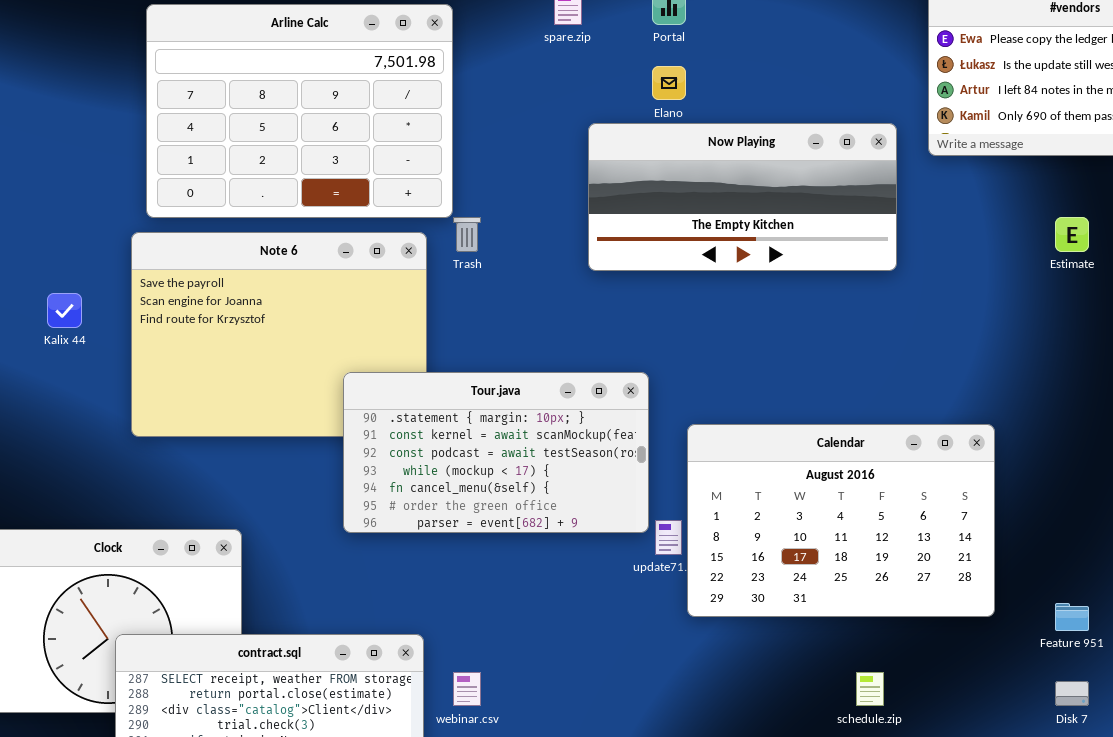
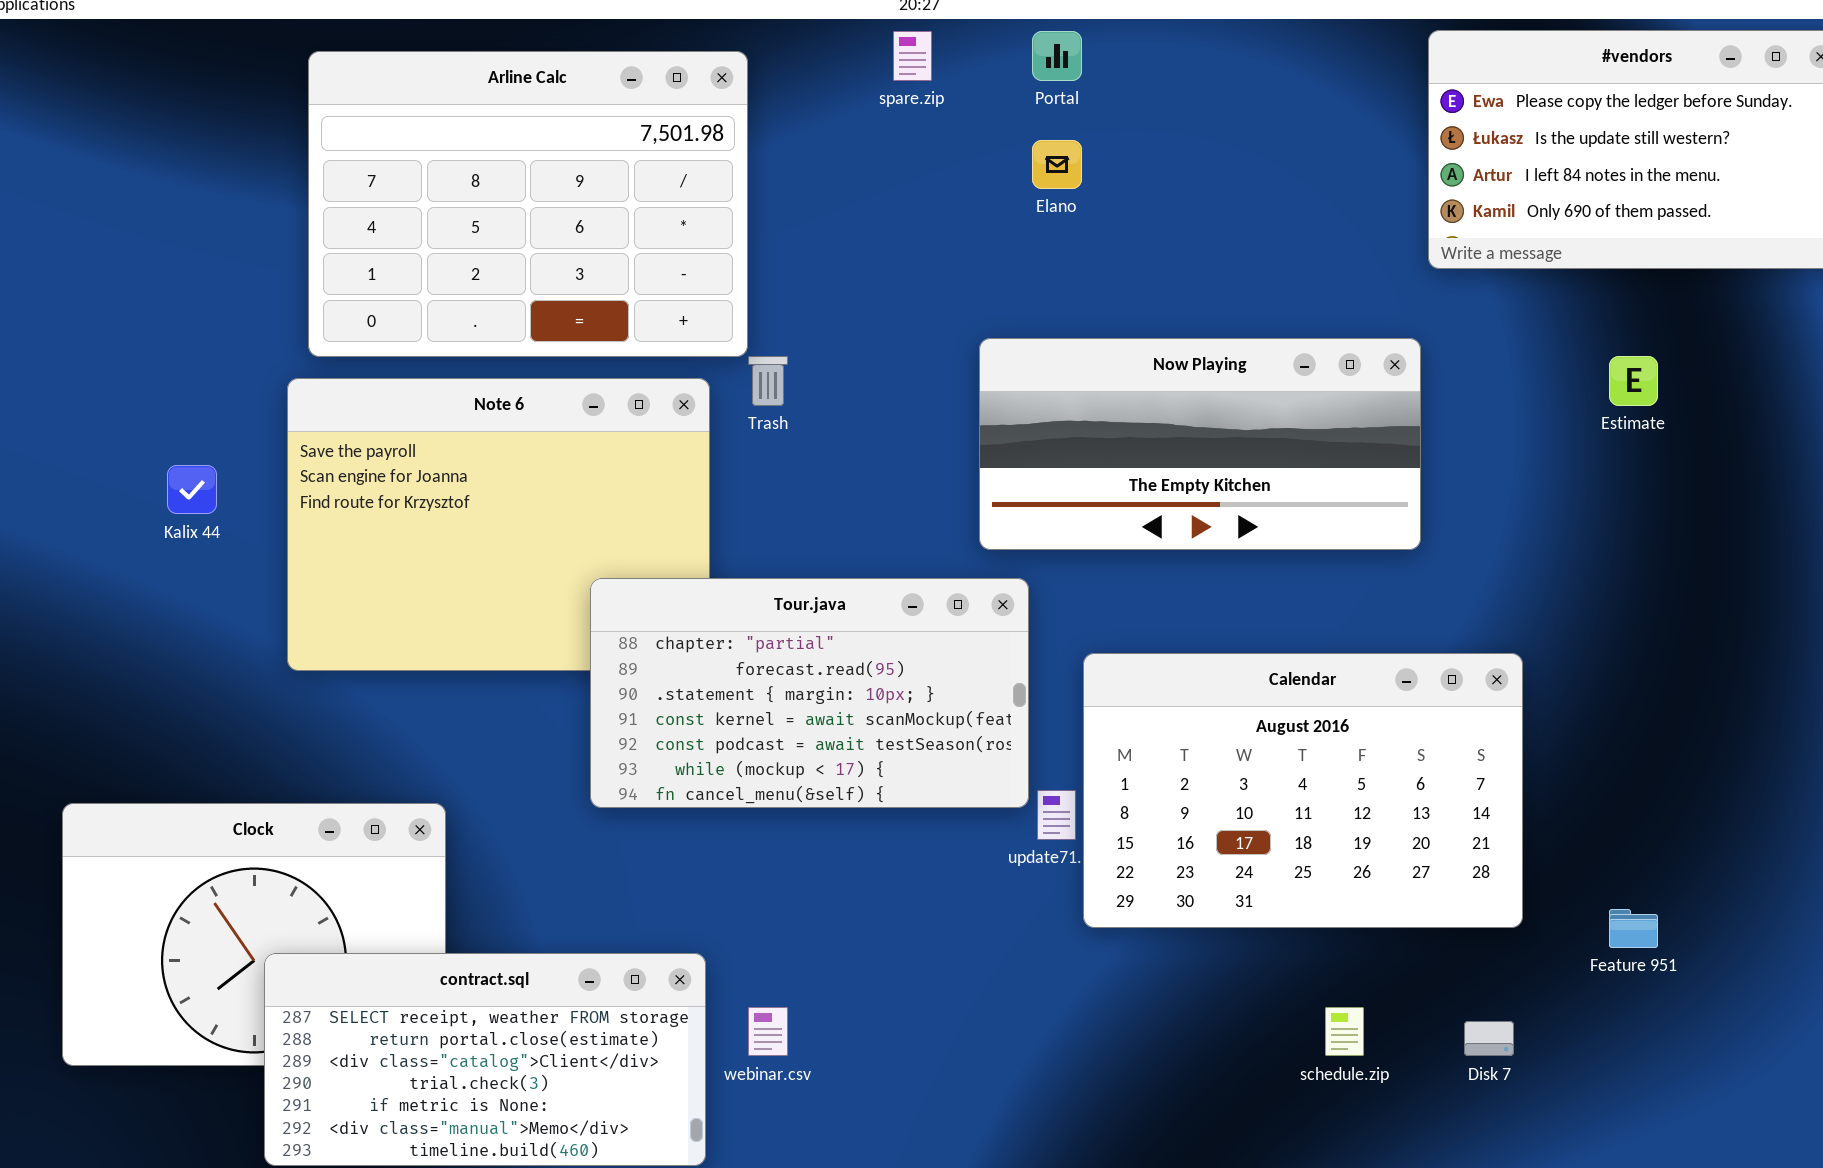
Now Playing: [588,123,897,271] -> [979,338,1421,550], moved
Tour.java: [343,372,649,533] -> [590,578,1029,808], scrolled up 2 rows
Disk 7: [1055,681,1089,706] -> [1464,1021,1514,1056], moved

